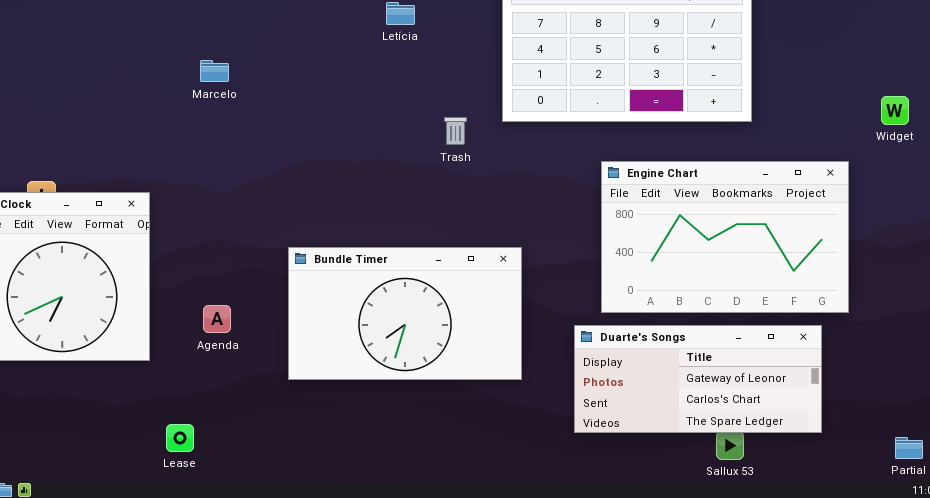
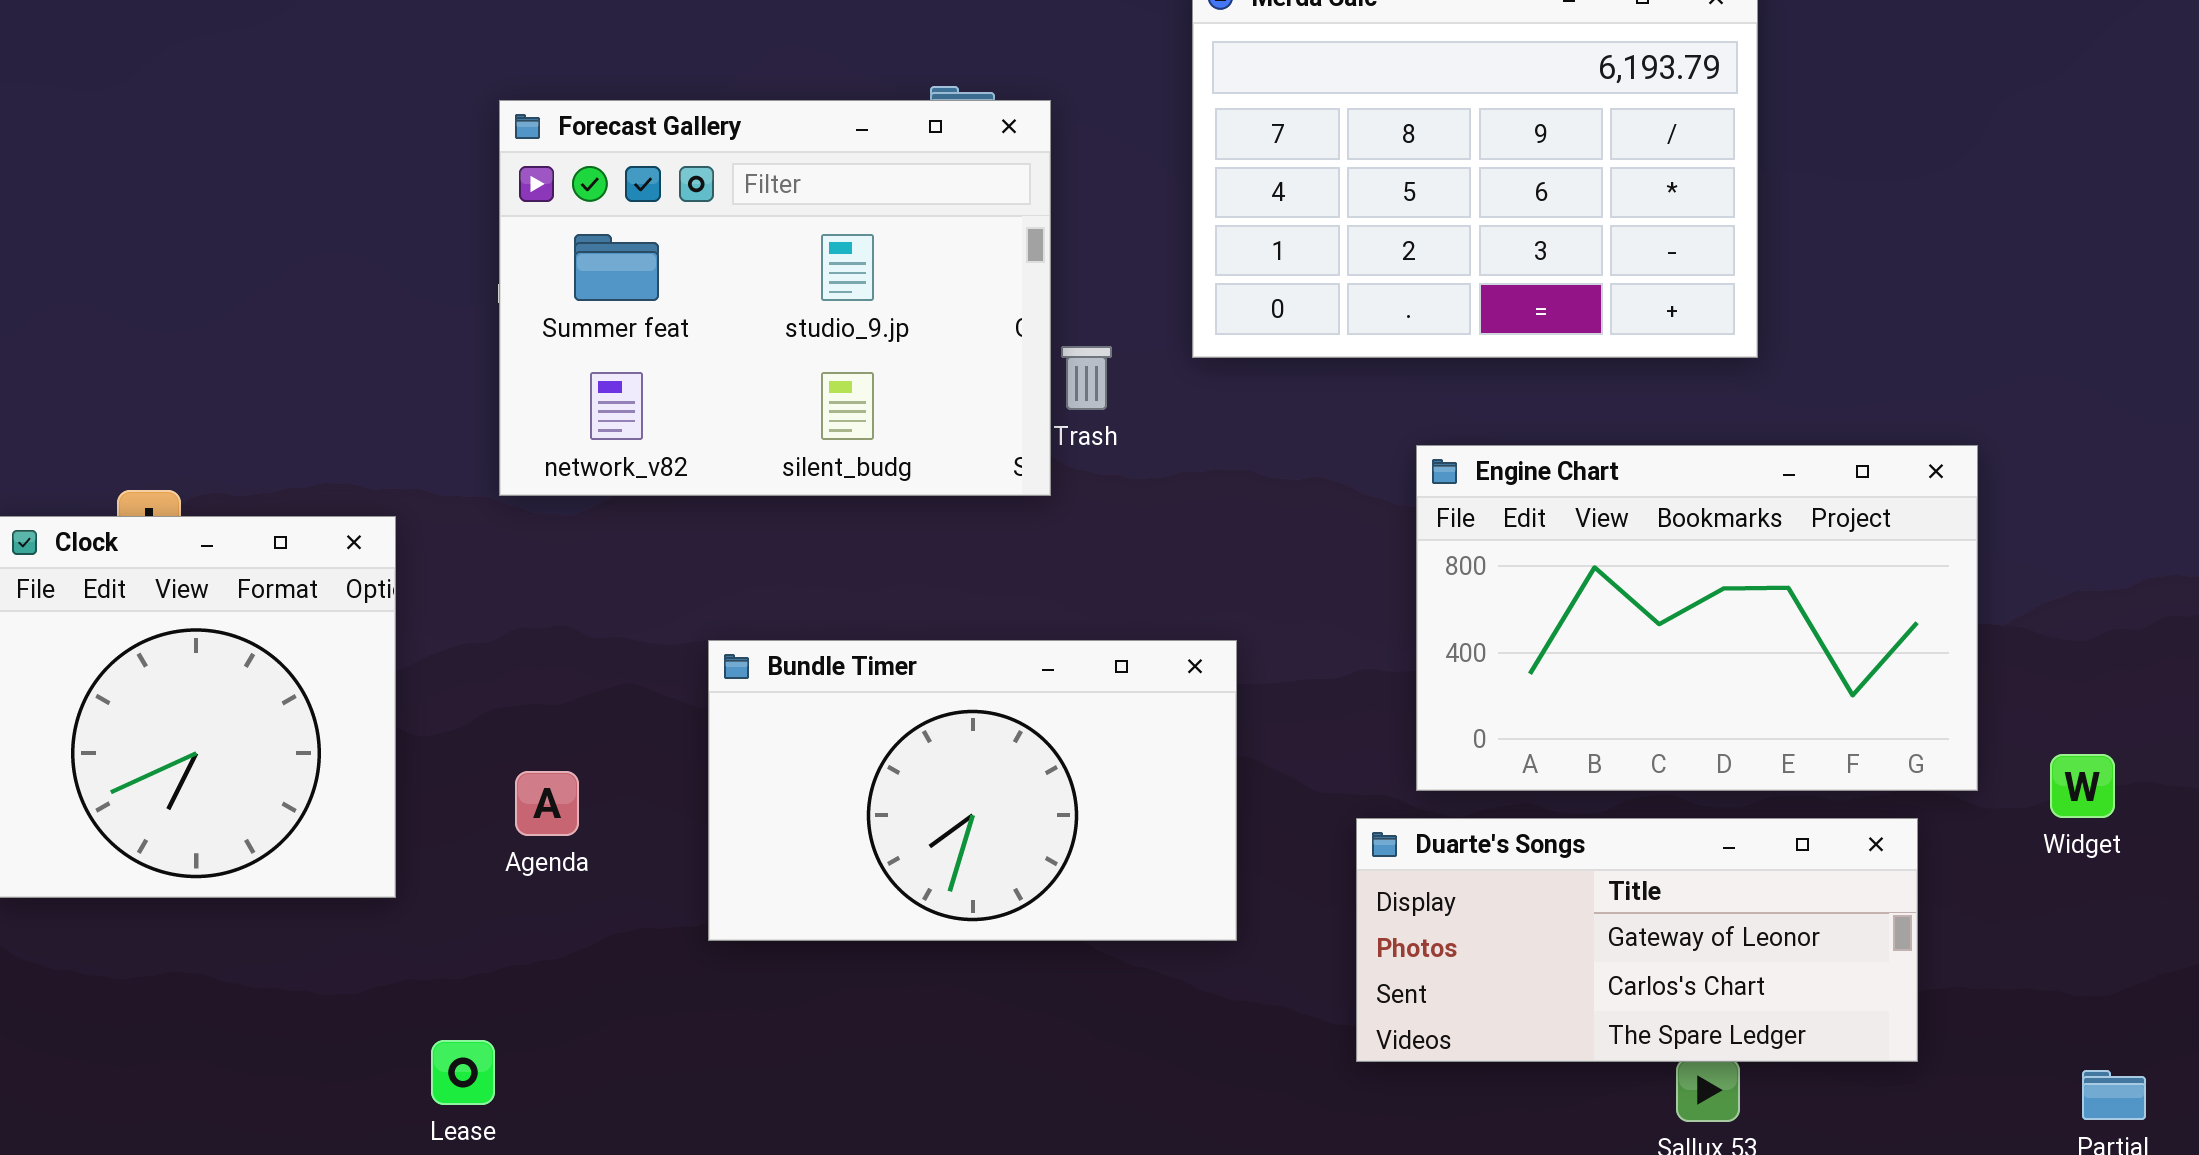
Forecast Gallery: none -> [499,100,1051,496], opened
Widget: [881,96,909,125] -> [2050,754,2115,818], moved

